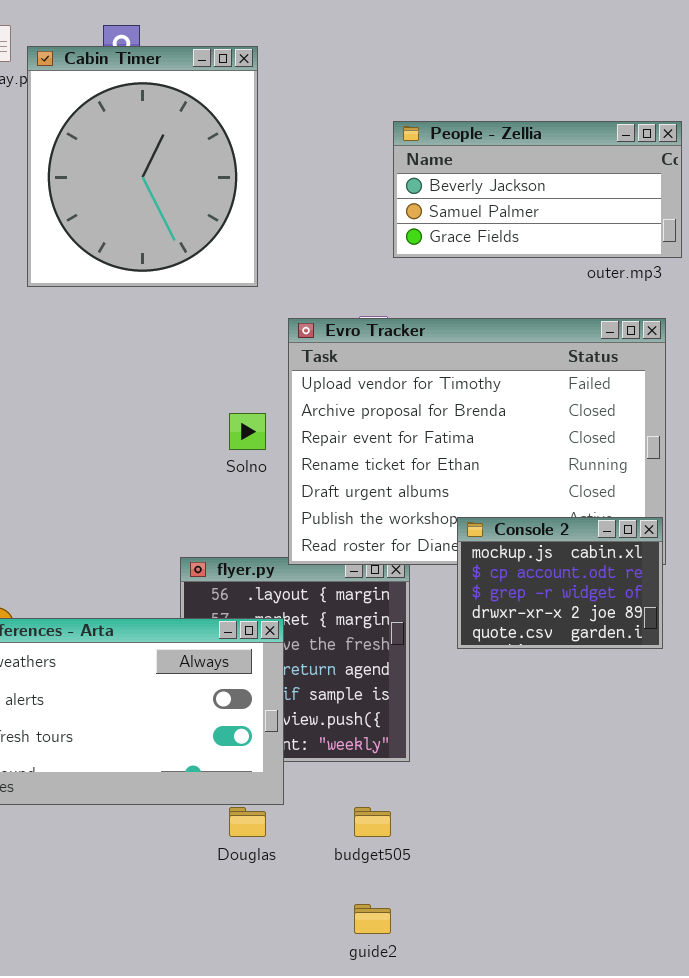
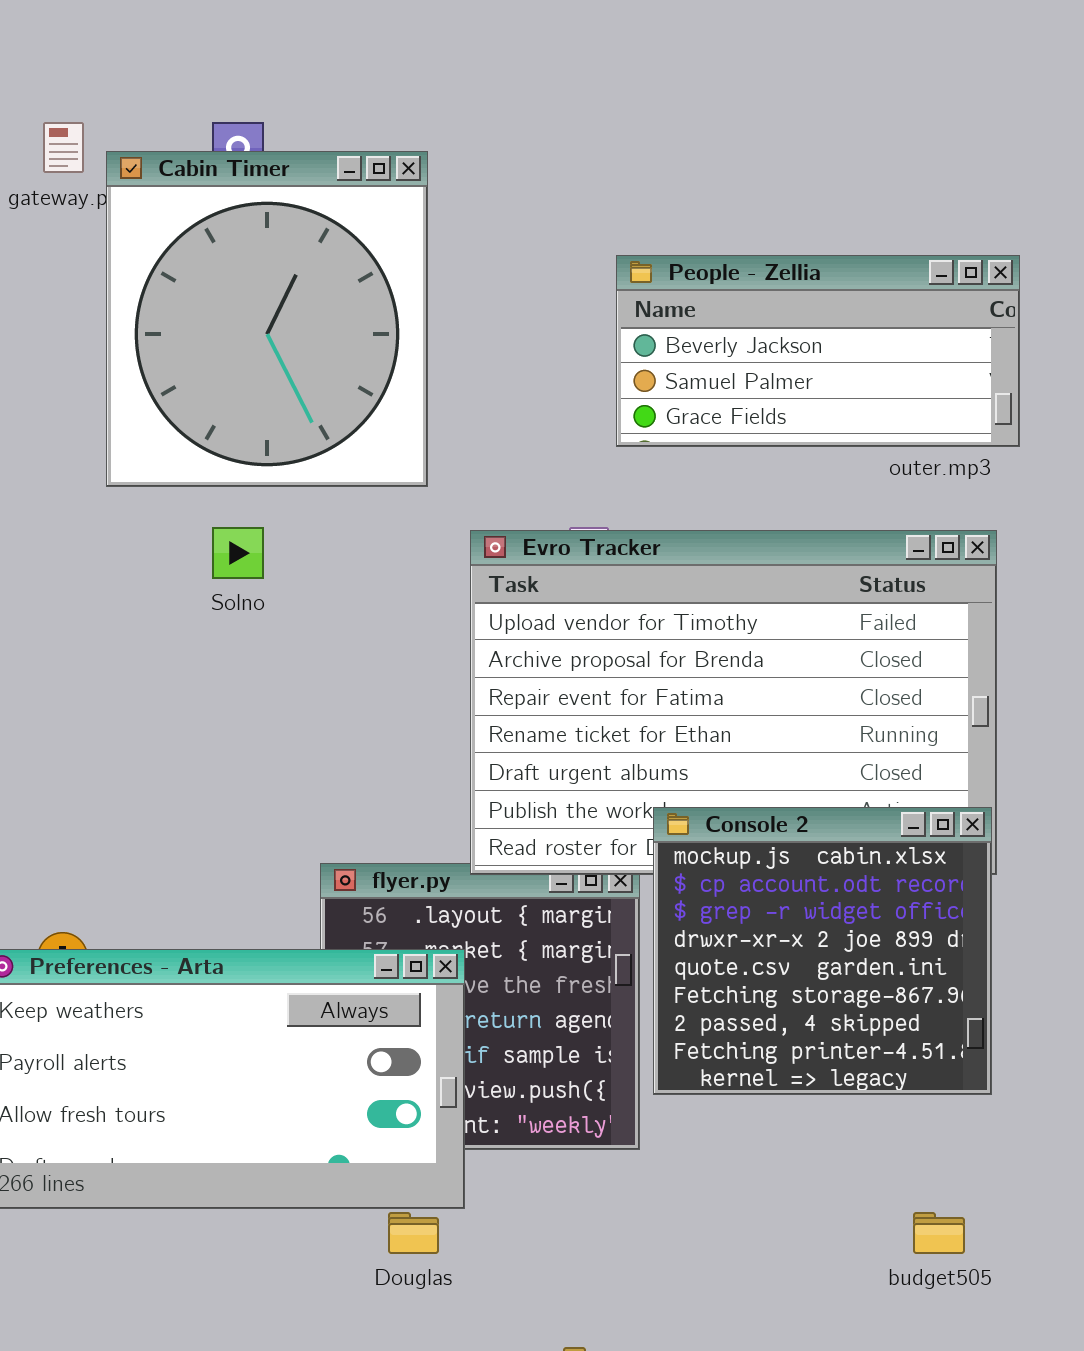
Solno: [229,413,266,450] -> [212,527,264,579], moved
Console 2: [457,517,663,649] -> [653,807,992,1095], resized
budget505: [354,807,391,837] -> [913,1212,965,1254], moved

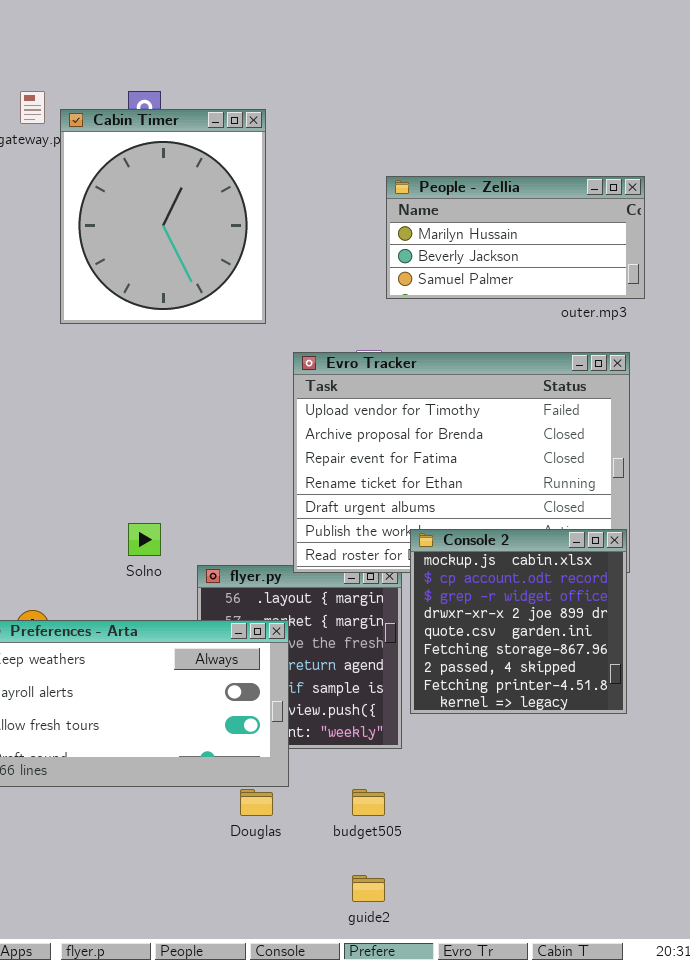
People - Zellia: [616,255,1020,447] -> [386,176,645,299], scrolled up 1 row
Solno: [212,527,264,579] -> [128,523,161,556], moved
budget505: [913,1212,965,1254] -> [352,789,385,816], moved

